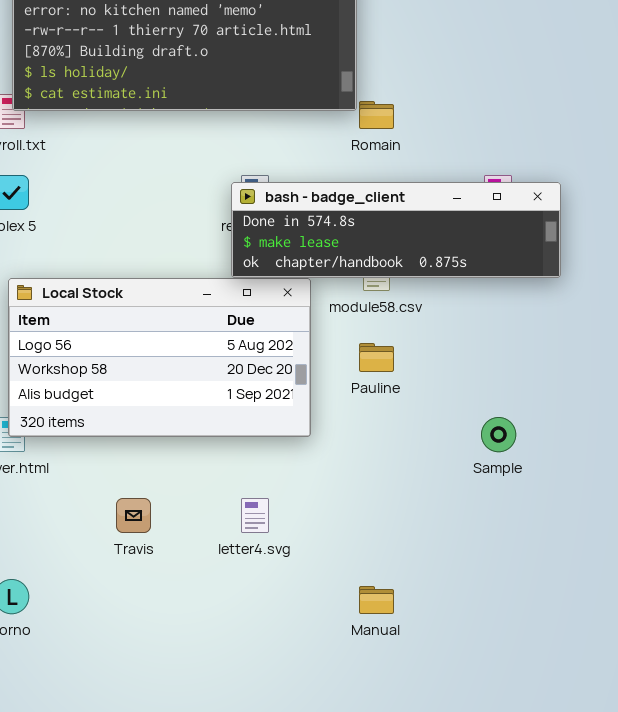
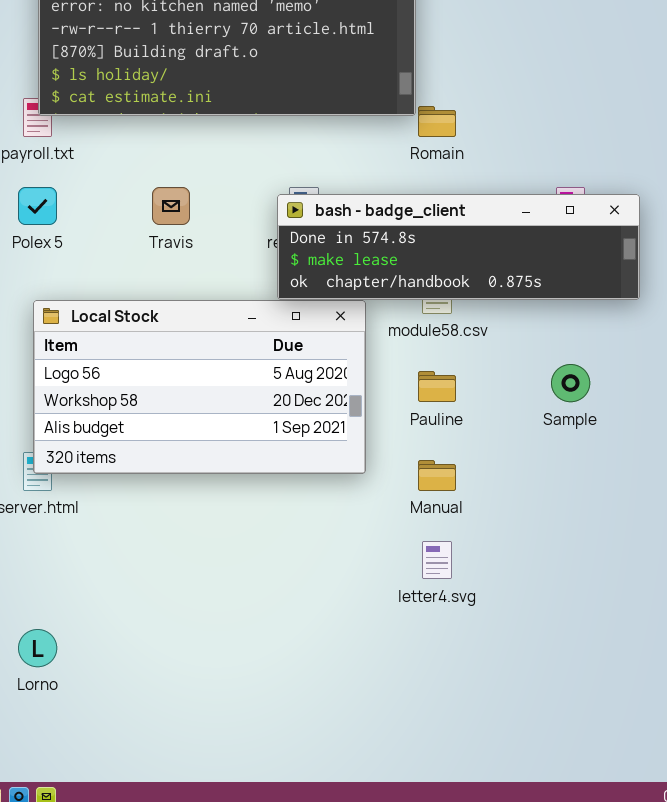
Sample: [481,417,516,452] -> [551,364,590,402], moved
Travis: [116,498,151,533] -> [152,187,190,225], moved
letter4.svg: [241,498,269,533] -> [422,541,452,579], moved
Manual: [359,586,394,614] -> [418,460,456,491], moved

